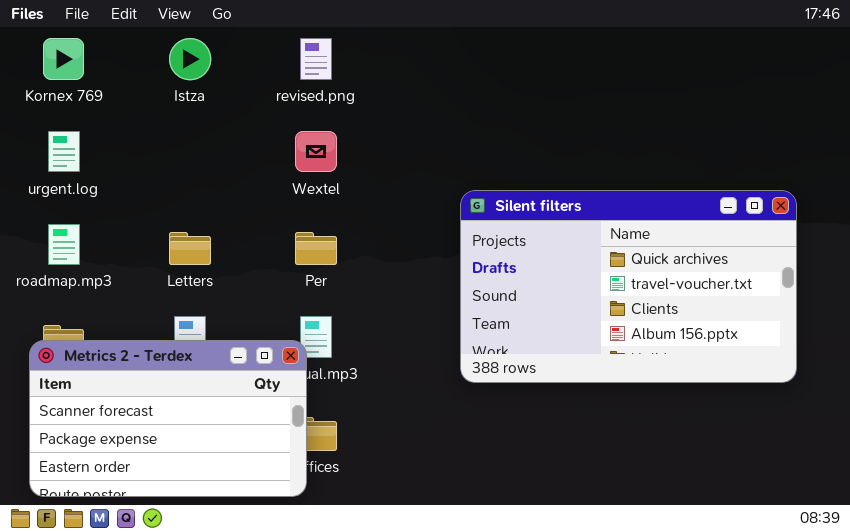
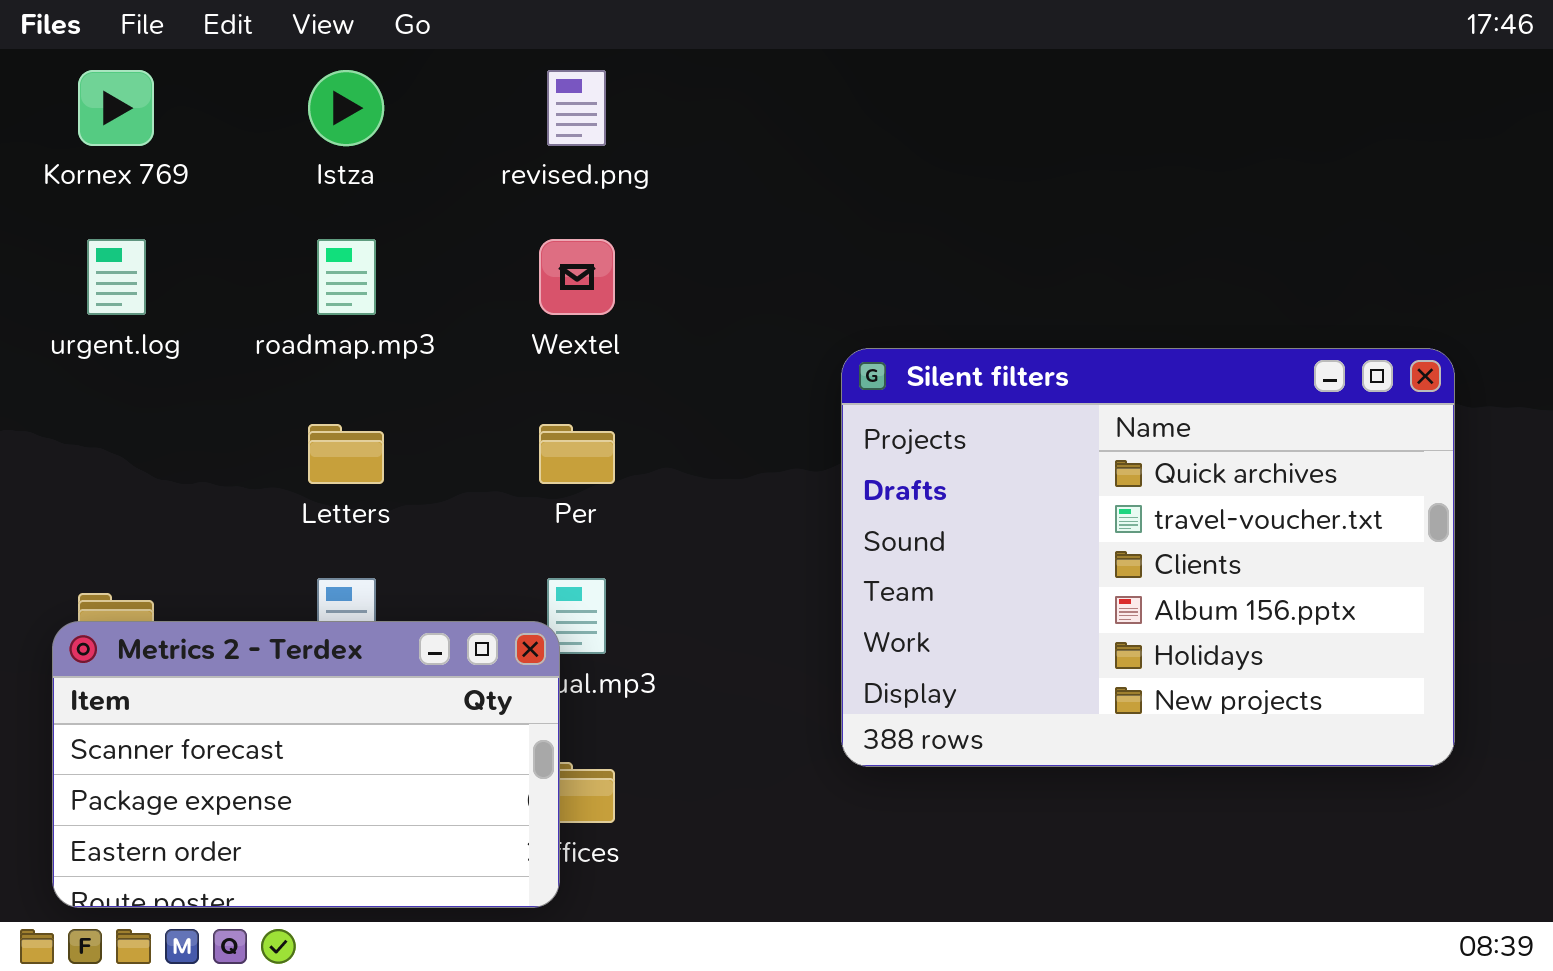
Silent filters: [460,190,797,383] -> [841,348,1455,767], resized
roadmap.mp3: [48,224,80,265] -> [317,239,376,315], moved

